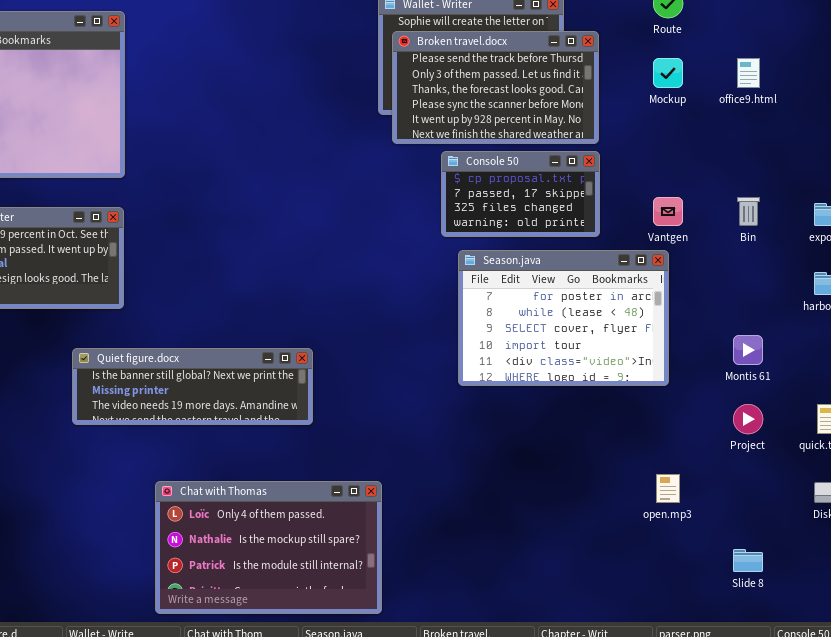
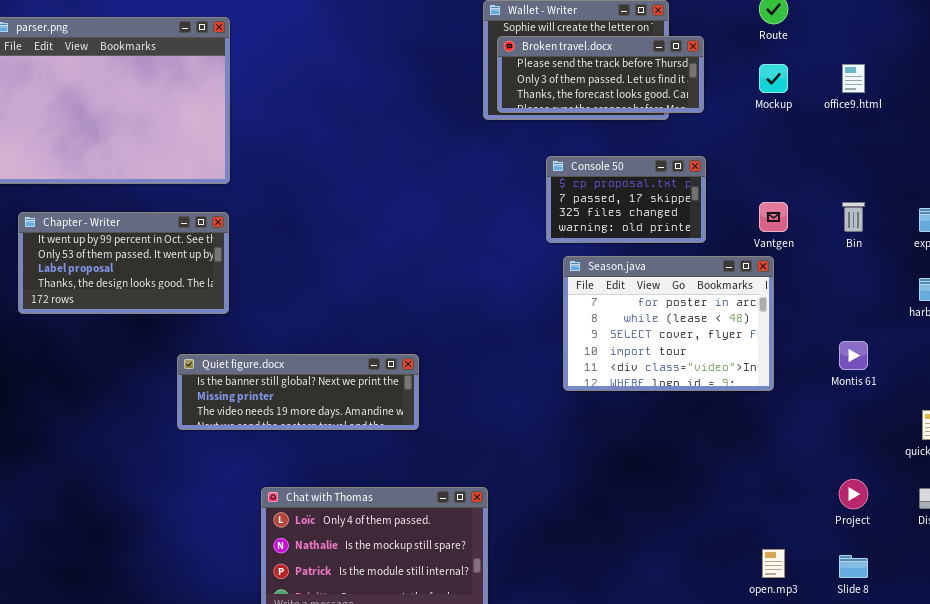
Broken travel.docx: [392,31,599,144] -> [497,36,704,113], resized
Project: [733,404,763,434] -> [839,479,868,509], moved
open.mp3: [656,474,680,503] -> [762,549,785,578], moved

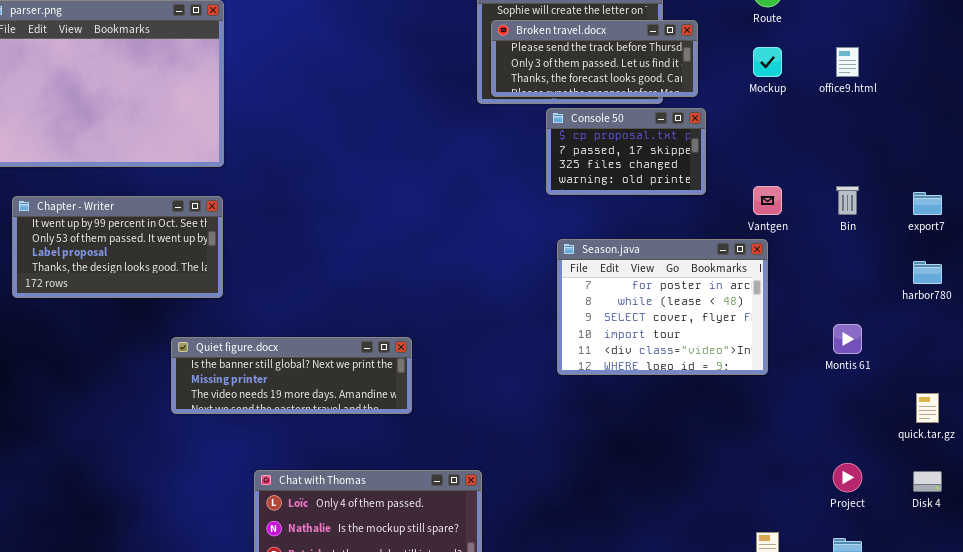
Console 50: [546,156,706,243] -> [546,108,706,195], moved

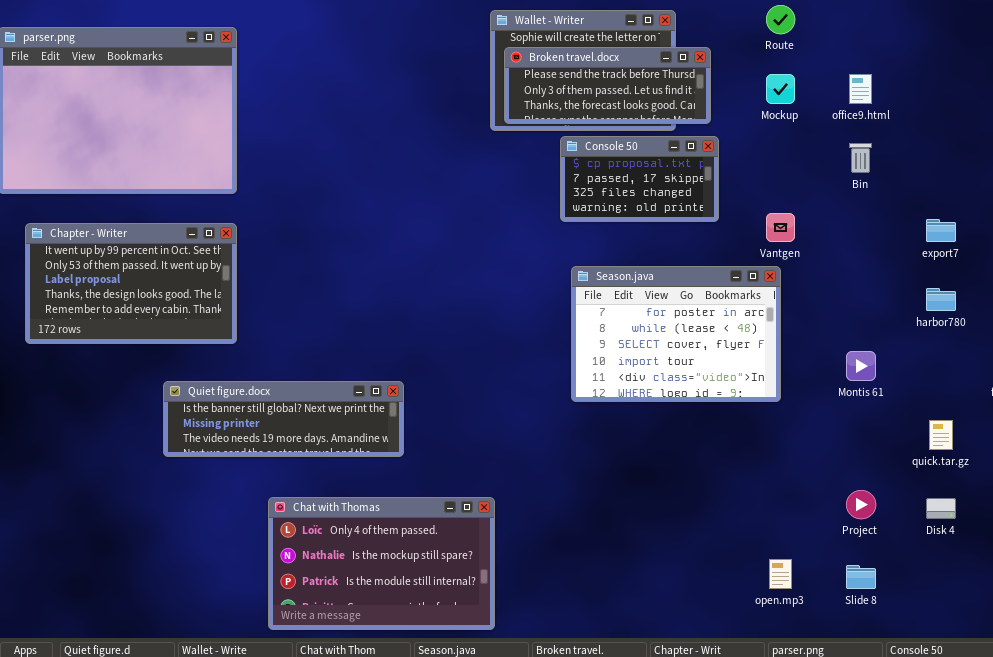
Bin: [836,186,859,215] -> [849,143,872,173], moved
Chapter - Writer: [12,196,223,298] -> [25,223,237,344], resized
Quiet figure.docx: [171,337,412,414] -> [163,381,404,457], moved

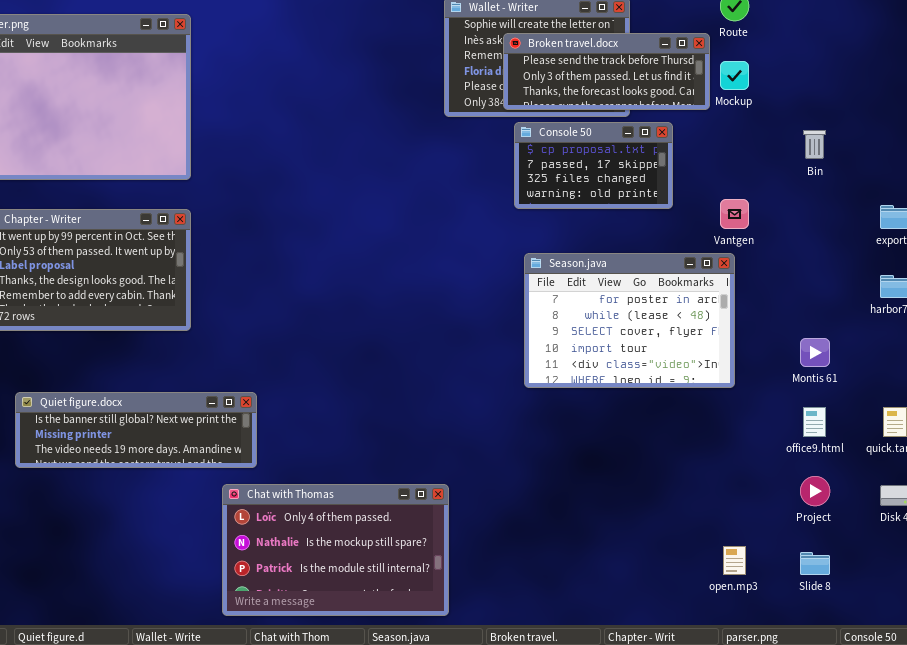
Broken travel.docx: [504,47,711,124] -> [503,33,710,110], moved
office9.html: [849,74,872,104] -> [803,407,826,437], moved
Quiet figure.docx: [163,381,404,457] -> [15,392,257,468], moved

